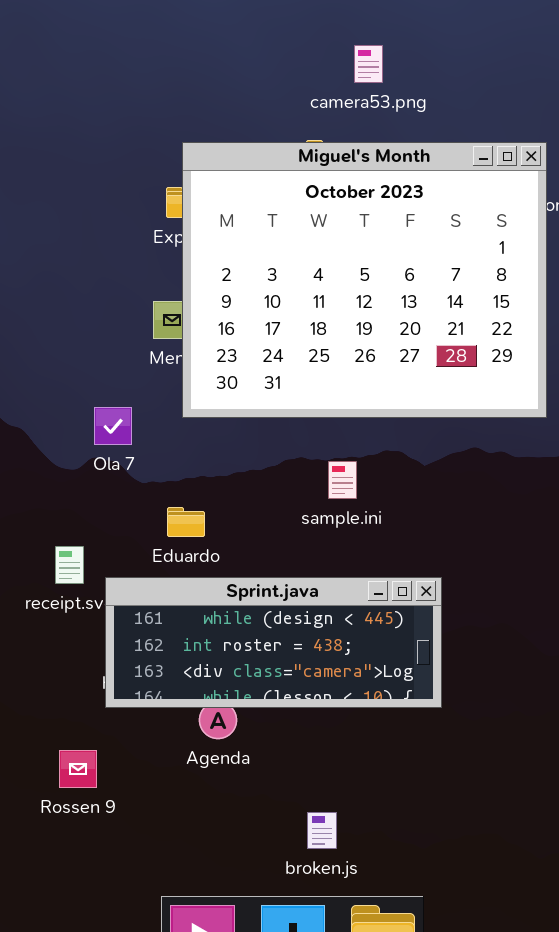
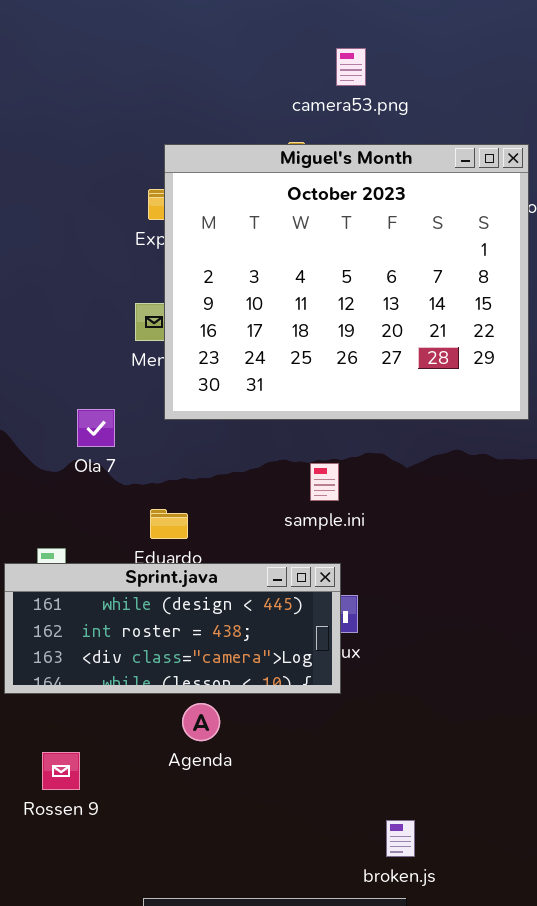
Sprint.java: [105,577,442,708] -> [4,563,341,694], moved
broken.js: [307,812,337,849] -> [386,820,415,857], moved

